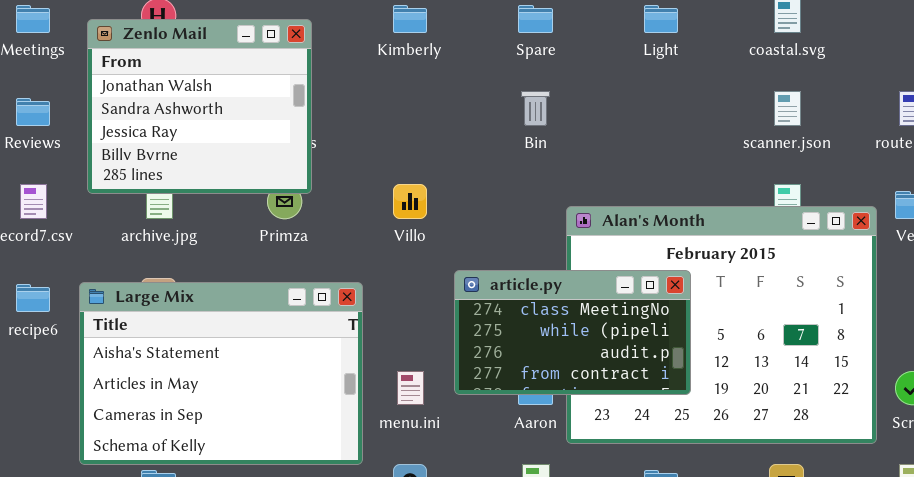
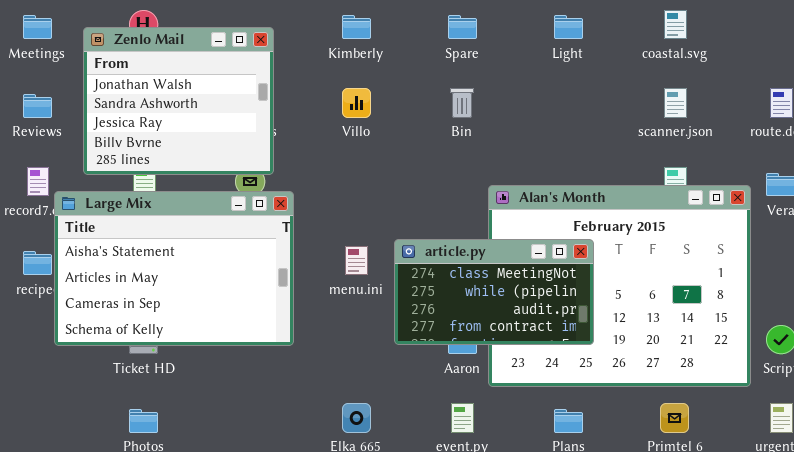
Villo: [393,184,427,219] -> [342,88,371,118], moved
Large Mix: [79,282,363,465] -> [54,191,294,346], moved
menu.ini: [397,371,424,405] -> [345,246,368,275], moved

